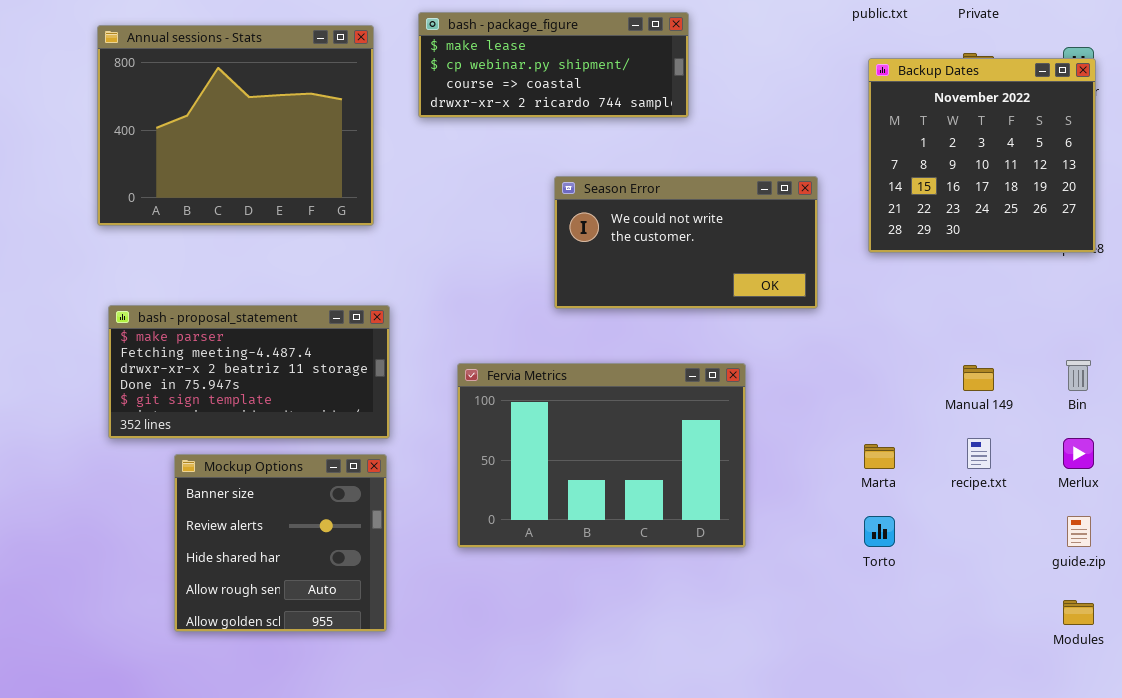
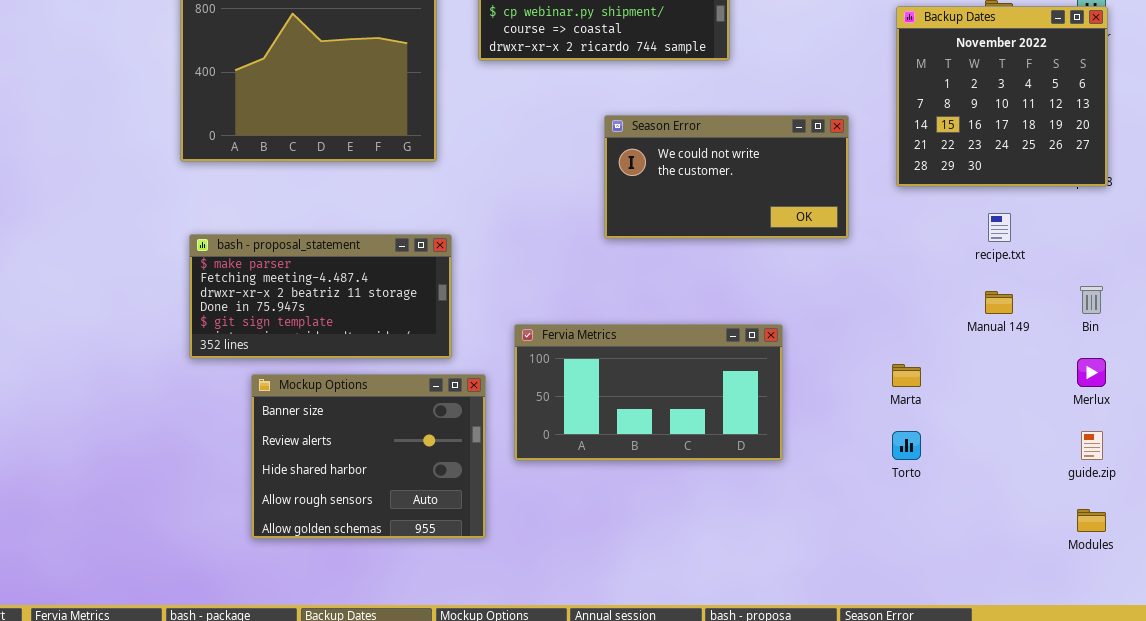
Fervia Metrics: [457,363,746,548] -> [514,324,783,461], resized
recipe.txt: [967,438,991,469] -> [988,213,1011,242], moved
Mockup Options: [174,454,387,632] -> [251,374,486,539], resized

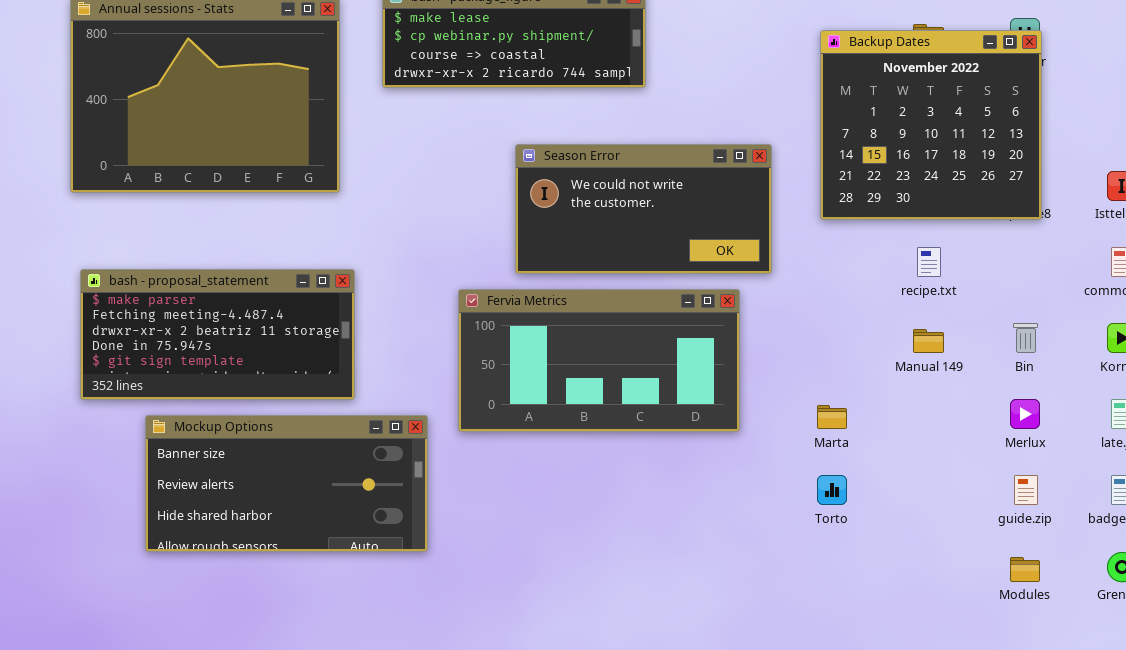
Fervia Metrics: [514,324,783,461] -> [458,289,740,432], moved
Mockup Options: [251,374,486,539] -> [145,415,428,552], resized

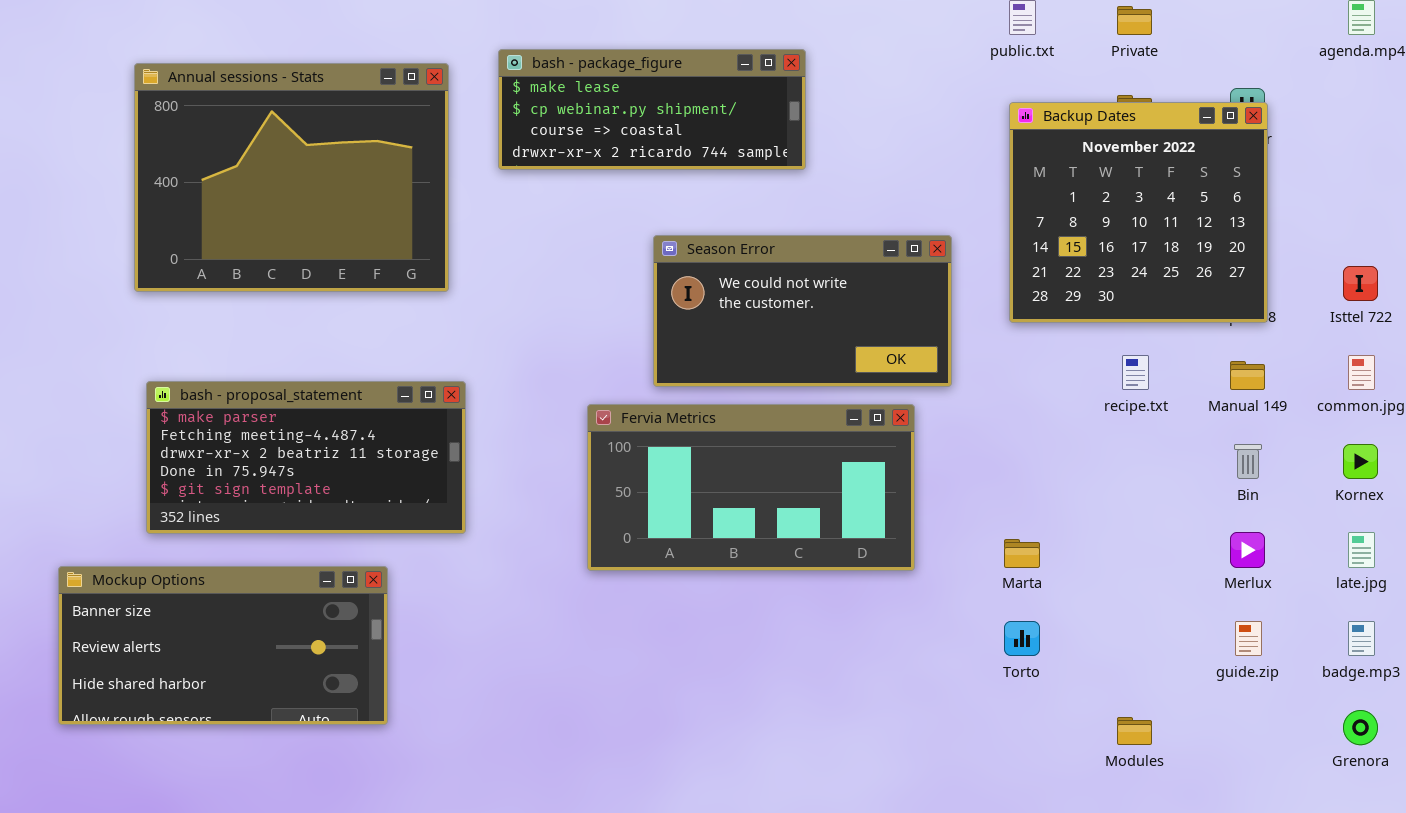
Manual 149: [913,329,944,353] -> [1230,361,1265,390], moved
Mockup Options: [145,415,428,552] -> [58,566,388,725], moved
Modules: [1010,557,1040,582] -> [1117,717,1152,745], moved

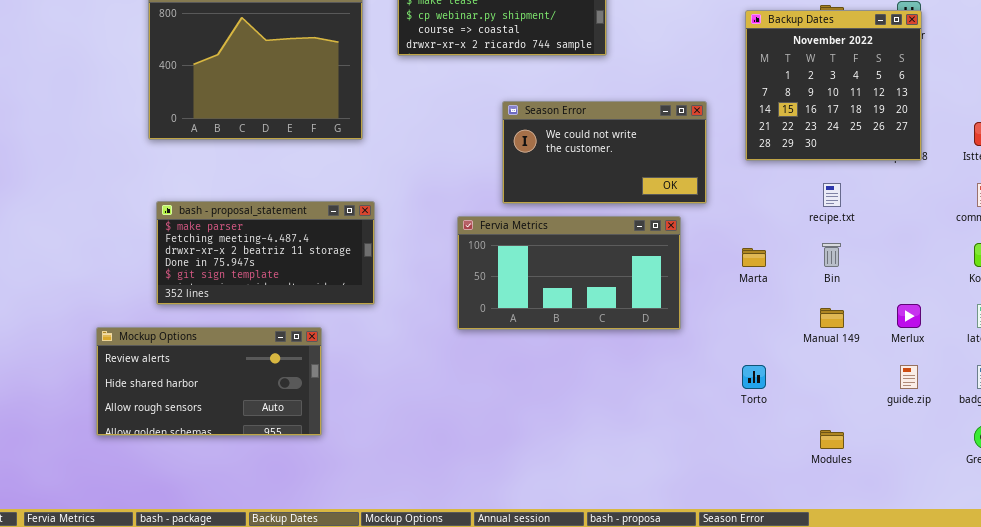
Manual 149: [1230,361,1265,390] -> [820,308,844,328], moved
Bin: [1234,444,1262,479] -> [822,243,841,267], moved
Marta: [1004,539,1040,568] -> [742,248,766,267], moved
Mockup Options: [58,566,388,725] -> [96,327,322,436], scrolled down 1 row

